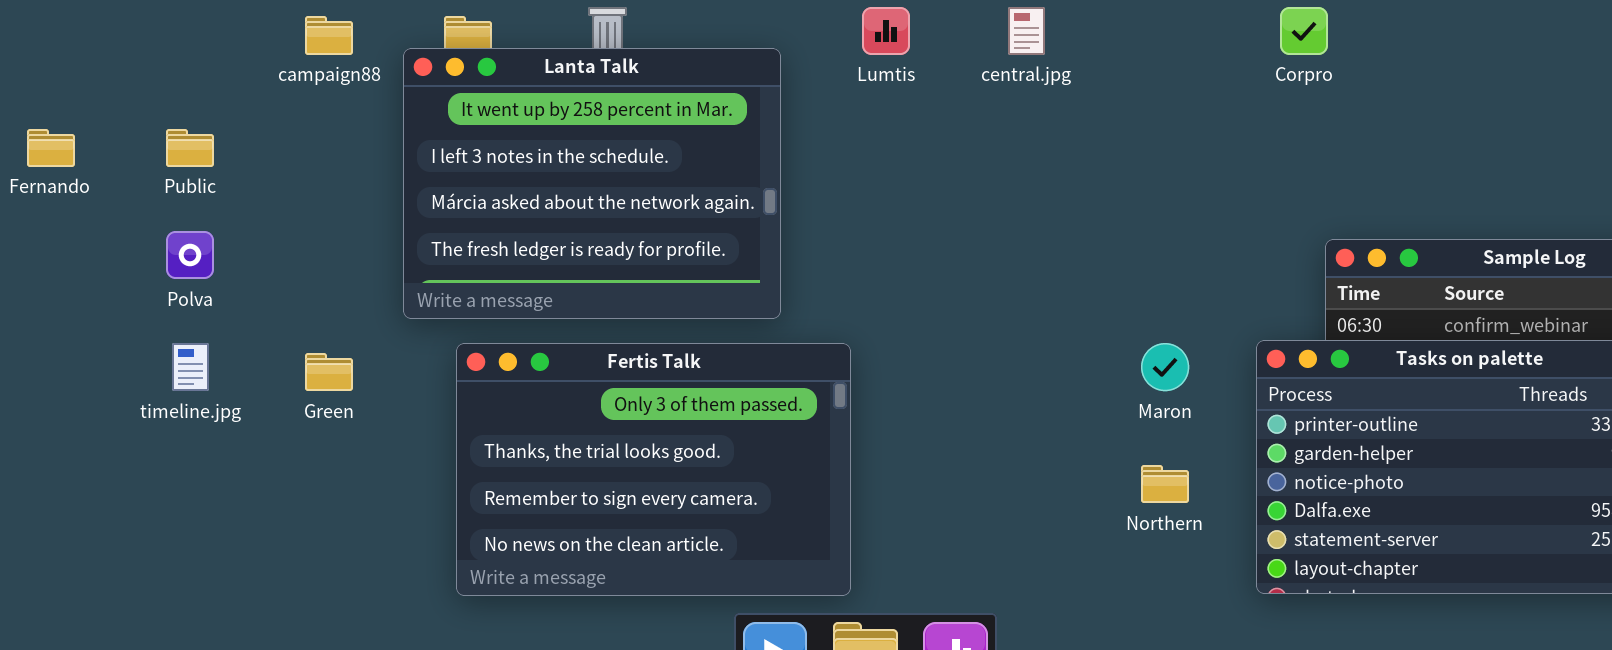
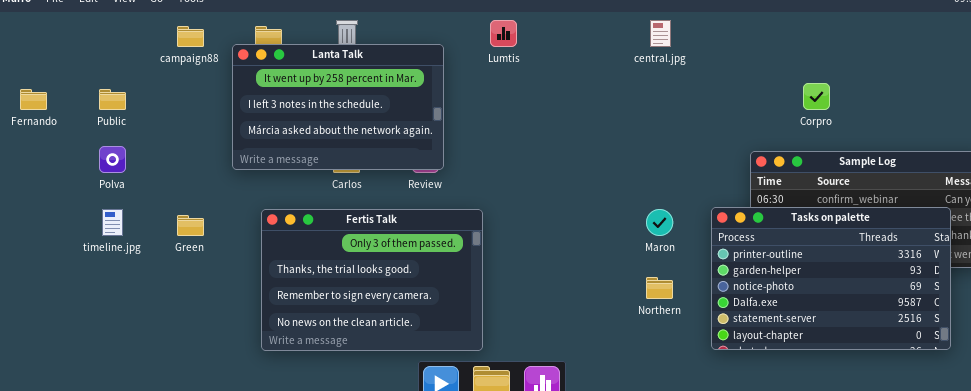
central.jpg: [1008,7,1045,55] -> [650,20,671,47], moved
Corpro: [1280,7,1328,55] -> [803,83,830,110], moved
Lanta Talk: [403,48,781,319] -> [232,44,444,170], resized

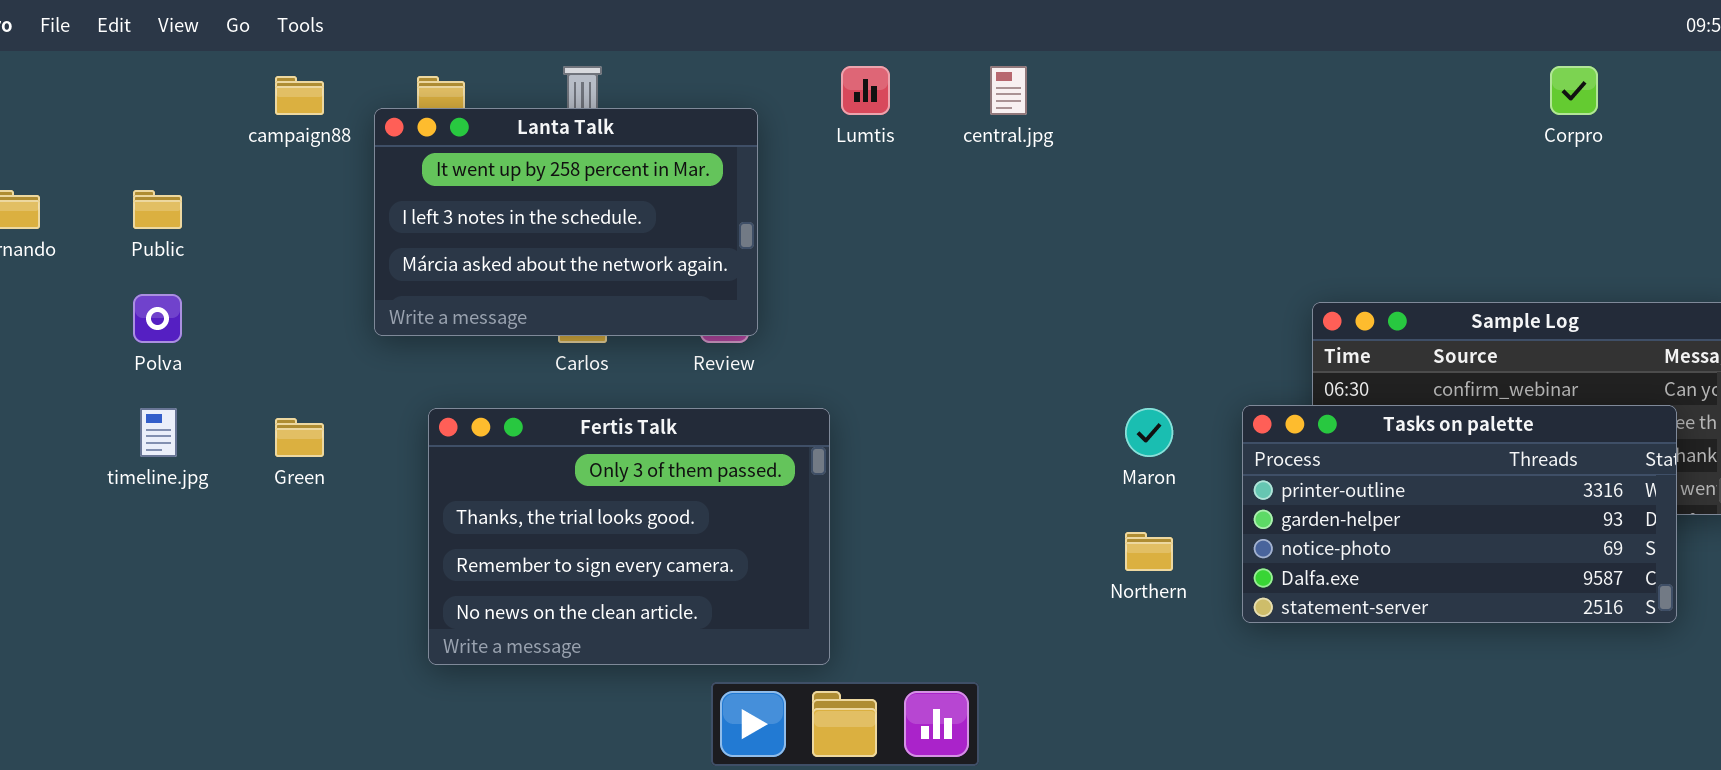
central.jpg: [650,20,671,47] -> [990,66,1027,115], moved
Corpro: [803,83,830,110] -> [1550,66,1598,115], moved
Tasks on palette: [711,207,951,350] -> [1242,405,1677,623], resized

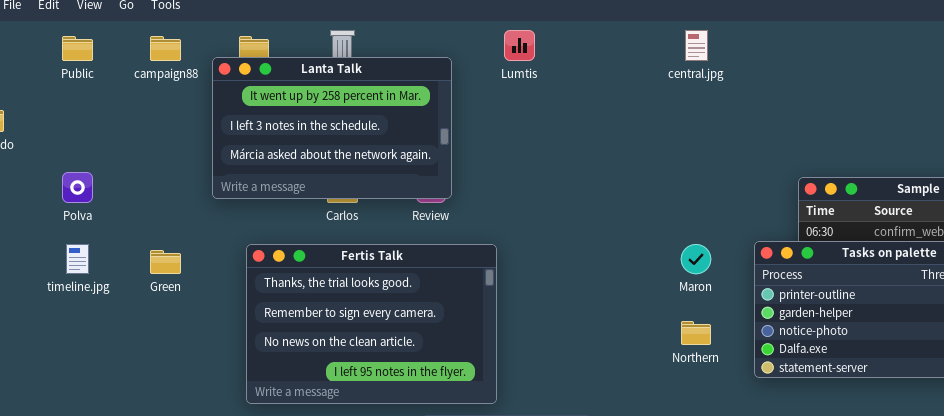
central.jpg: [990,66,1027,115] -> [685,30,708,61], moved
Public: [133,190,182,229] -> [62,36,93,61], moved
Fertis Talk: [428,408,830,665] -> [246,244,497,404], scrolled down 1 row

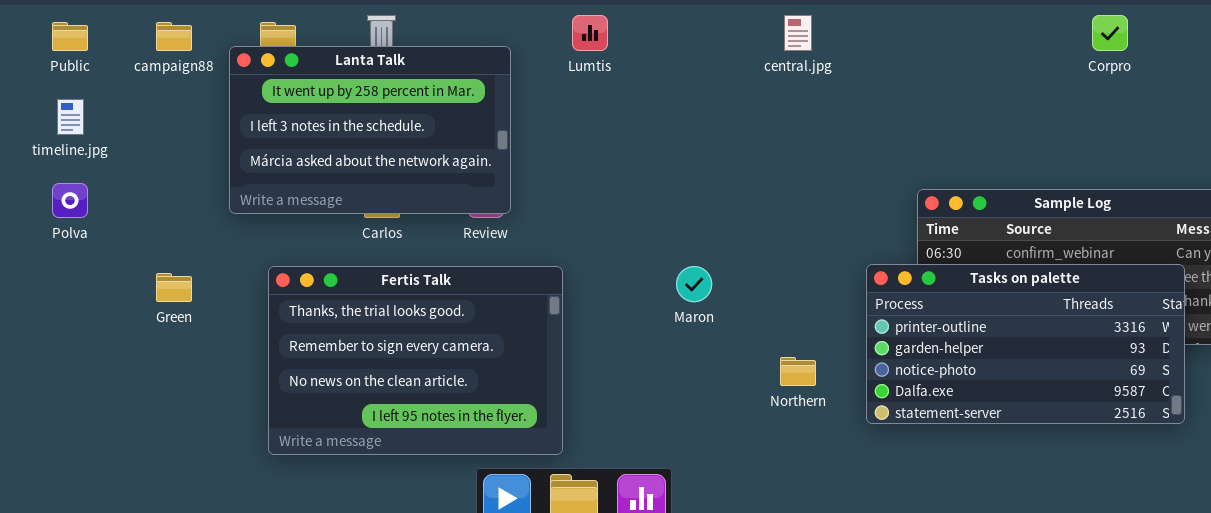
timeline.jpg: [66,244,89,274] -> [57,99,84,135], moved
Maron: [681,244,711,274] -> [676,266,712,302], moved

